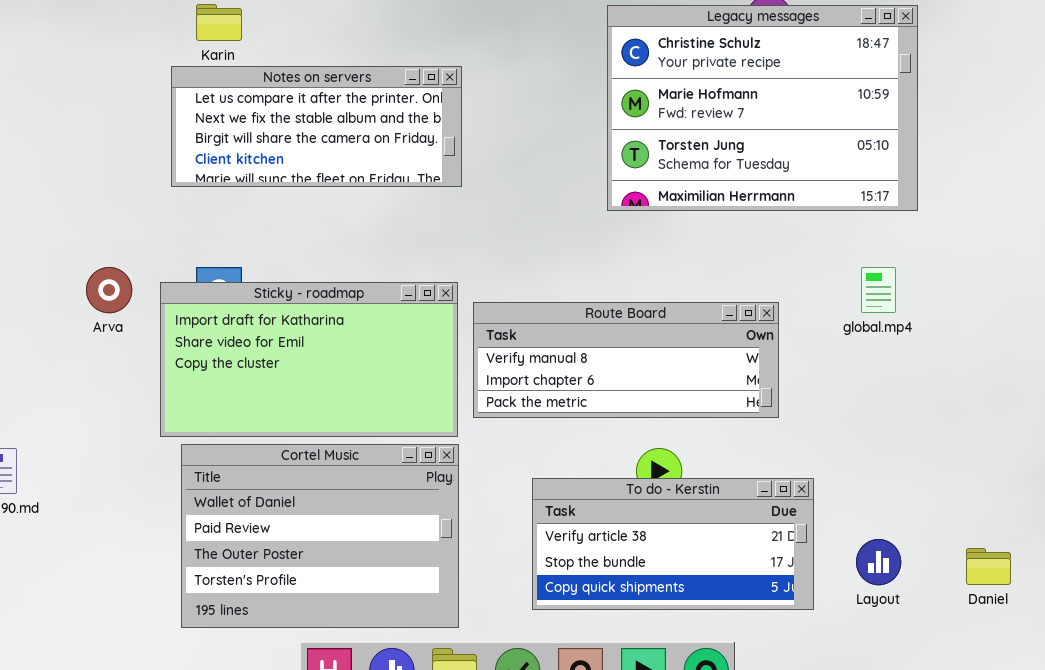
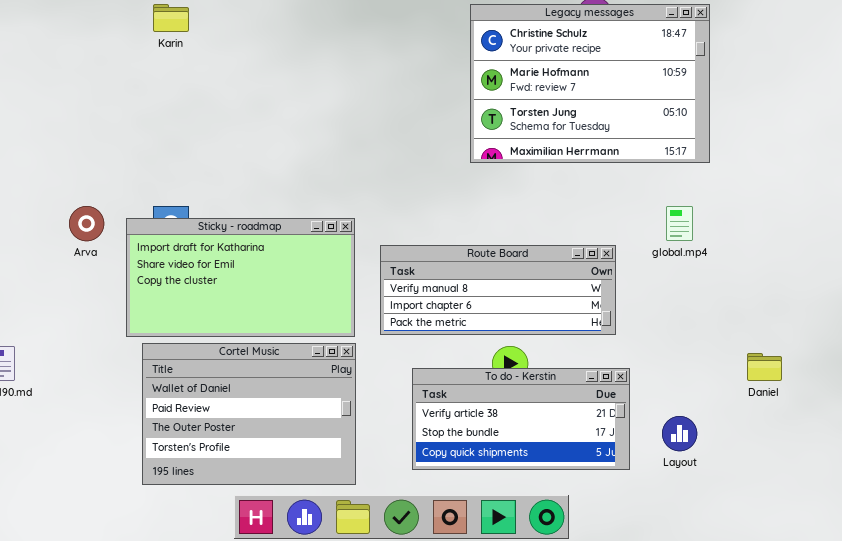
Notes on servers: [171,66,462,187] -> none, closed
Route Board: [473,302,779,418] -> [380,245,616,335], moved
Daniel: [966,548,1011,585] -> [747,353,782,381], moved

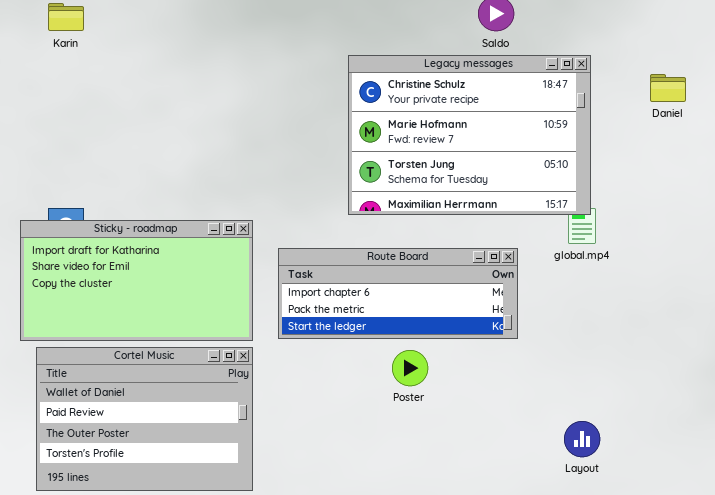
Legacy messages: [470,4,710,163] -> [348,55,591,215], moved
Route Board: [380,245,616,335] -> [278,248,518,339], scrolled down 1 row
Daniel: [747,353,782,381] -> [650,74,686,102], moved
To do - Kerstin: [412,368,630,470] -> none, closed

